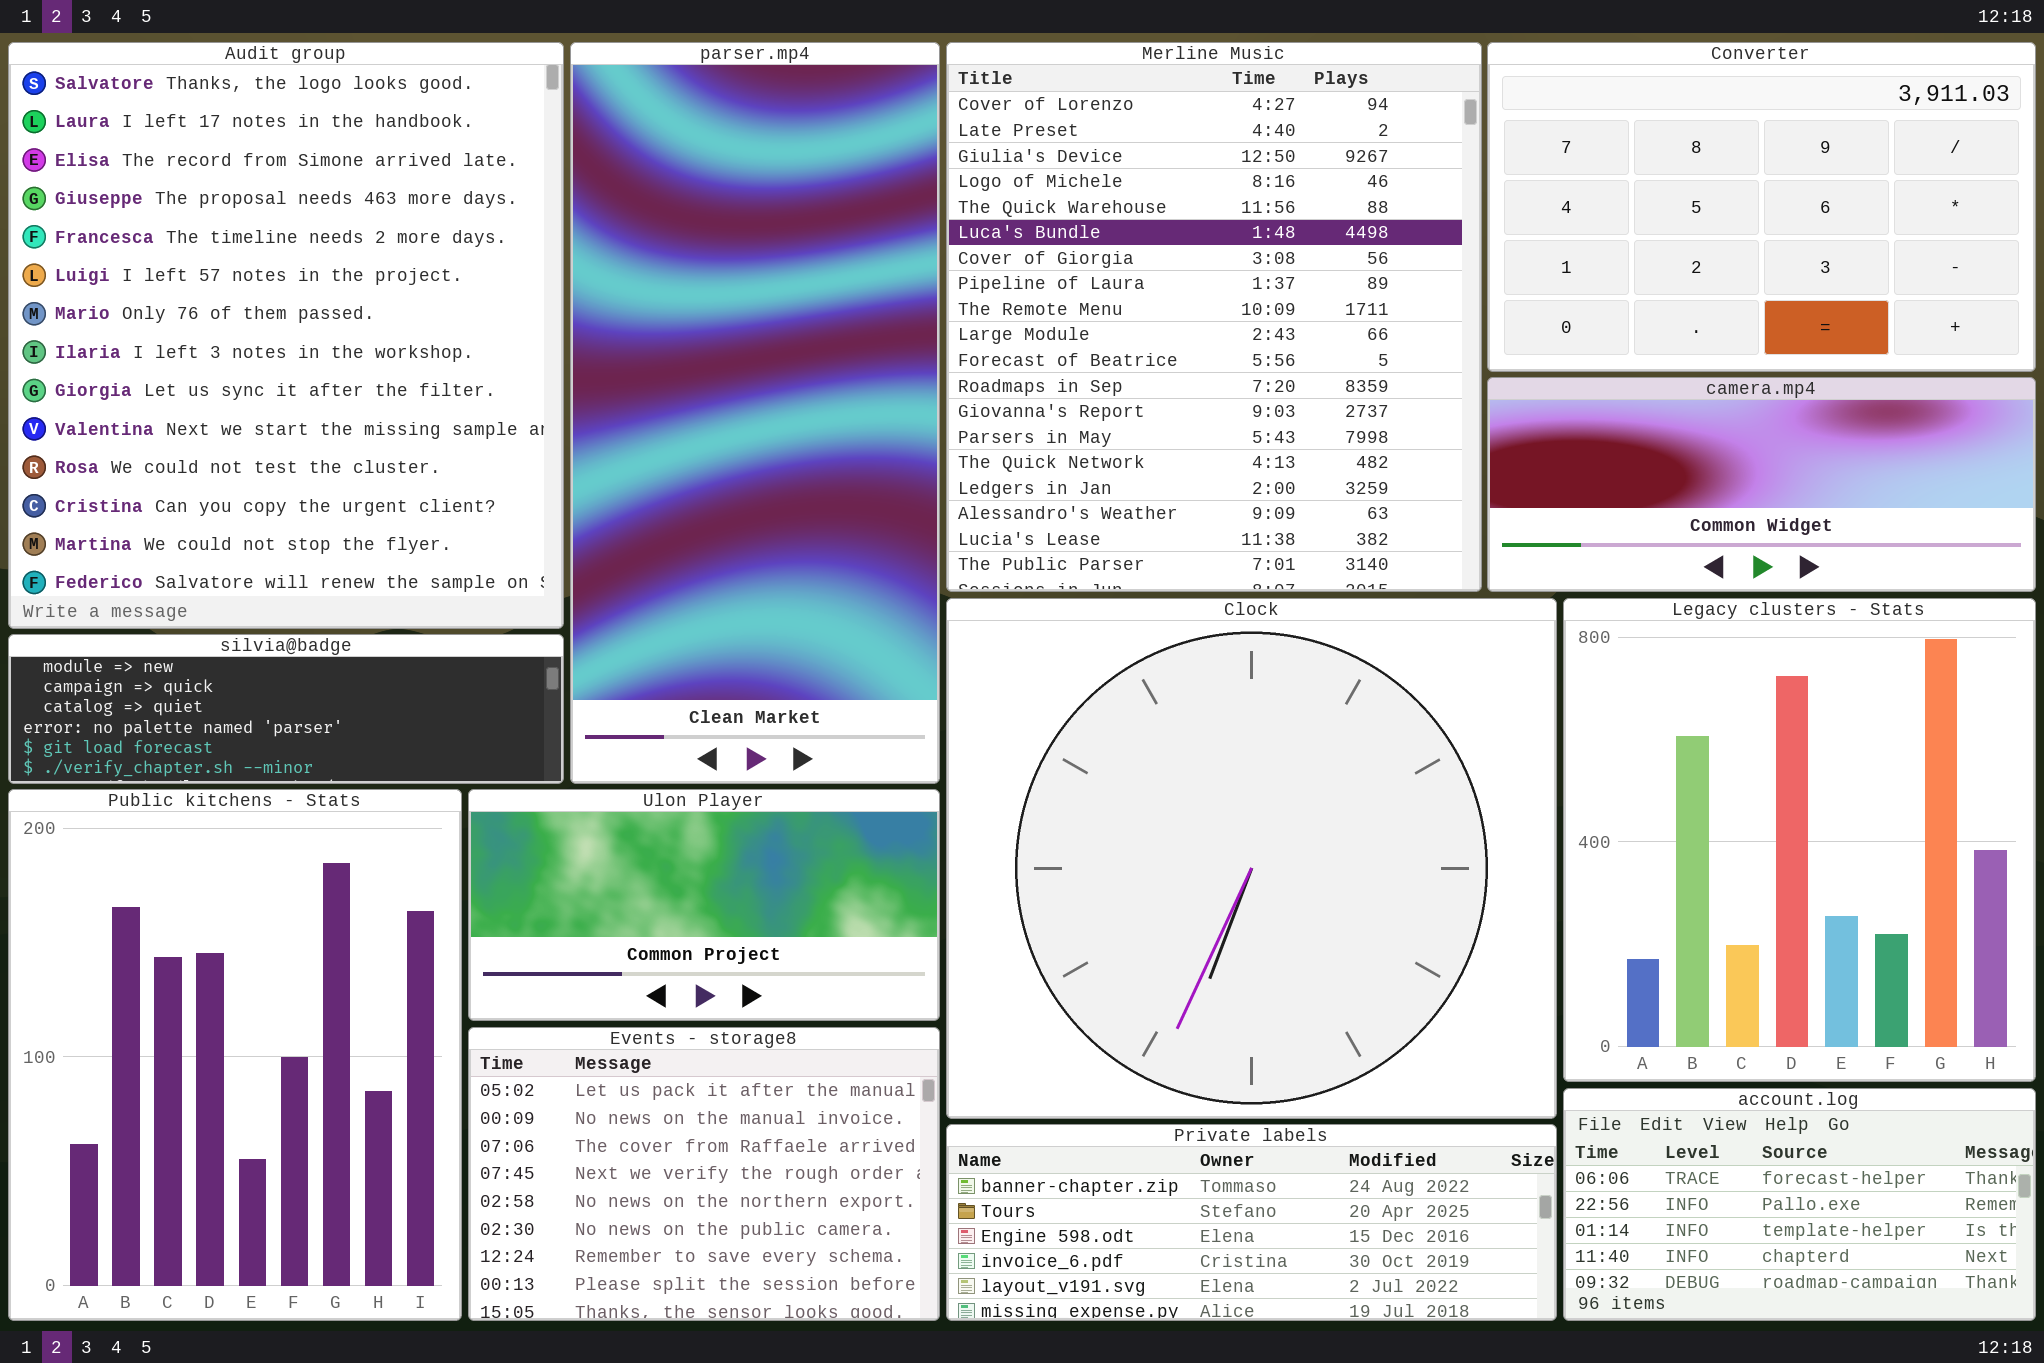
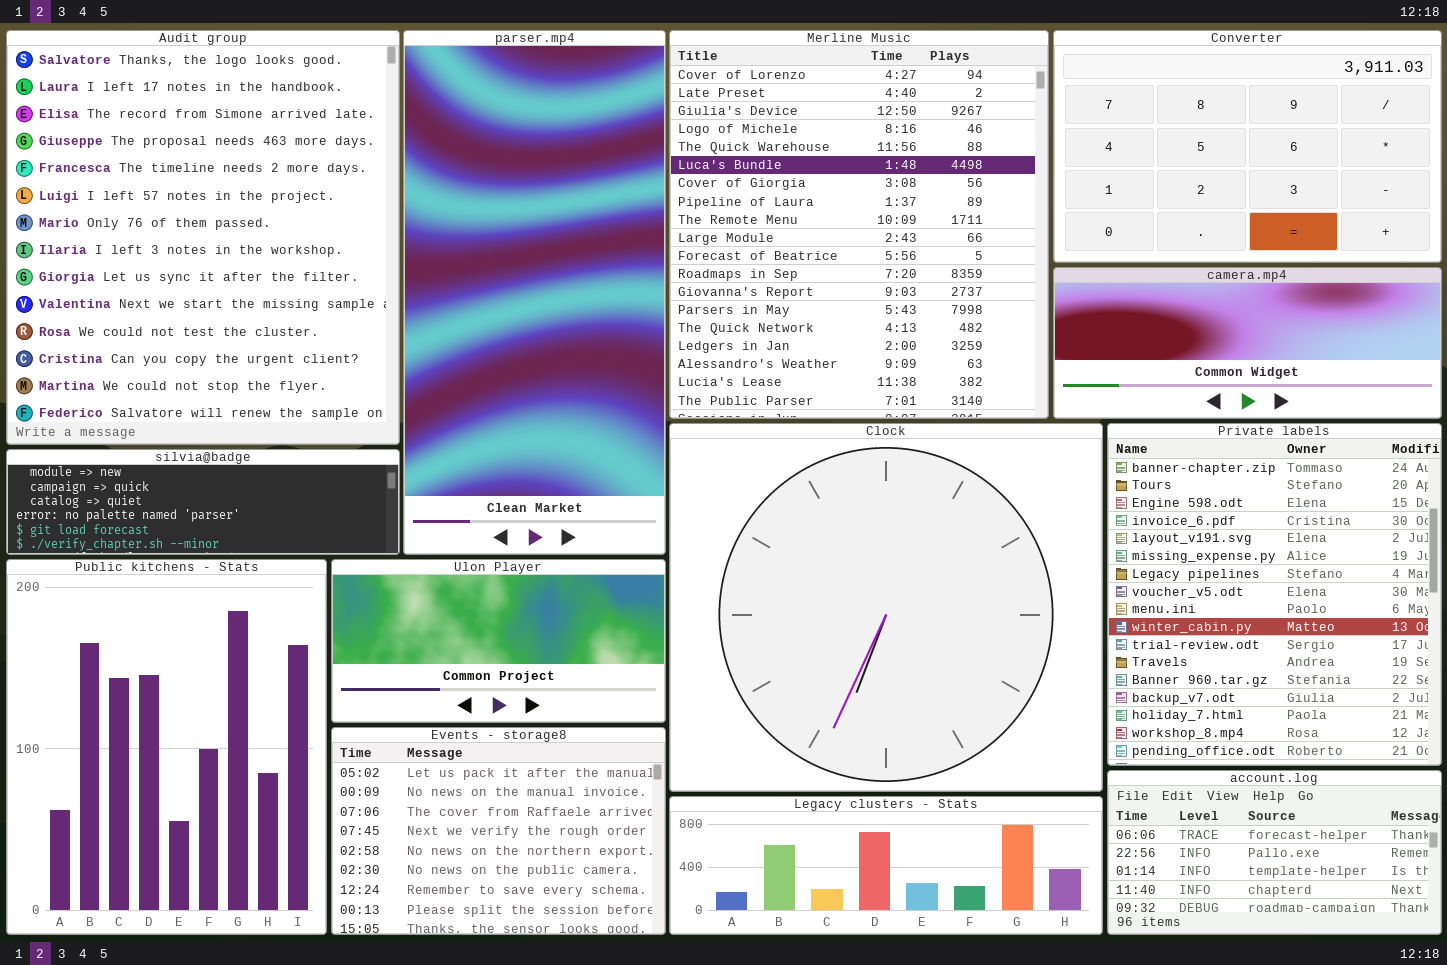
Legacy clusters - Stats: [1563,598,2036,1082] -> [669,796,1103,935], moved, resized
Private labels: [946,1124,1557,1321] -> [1107,423,1442,766], moved, resized

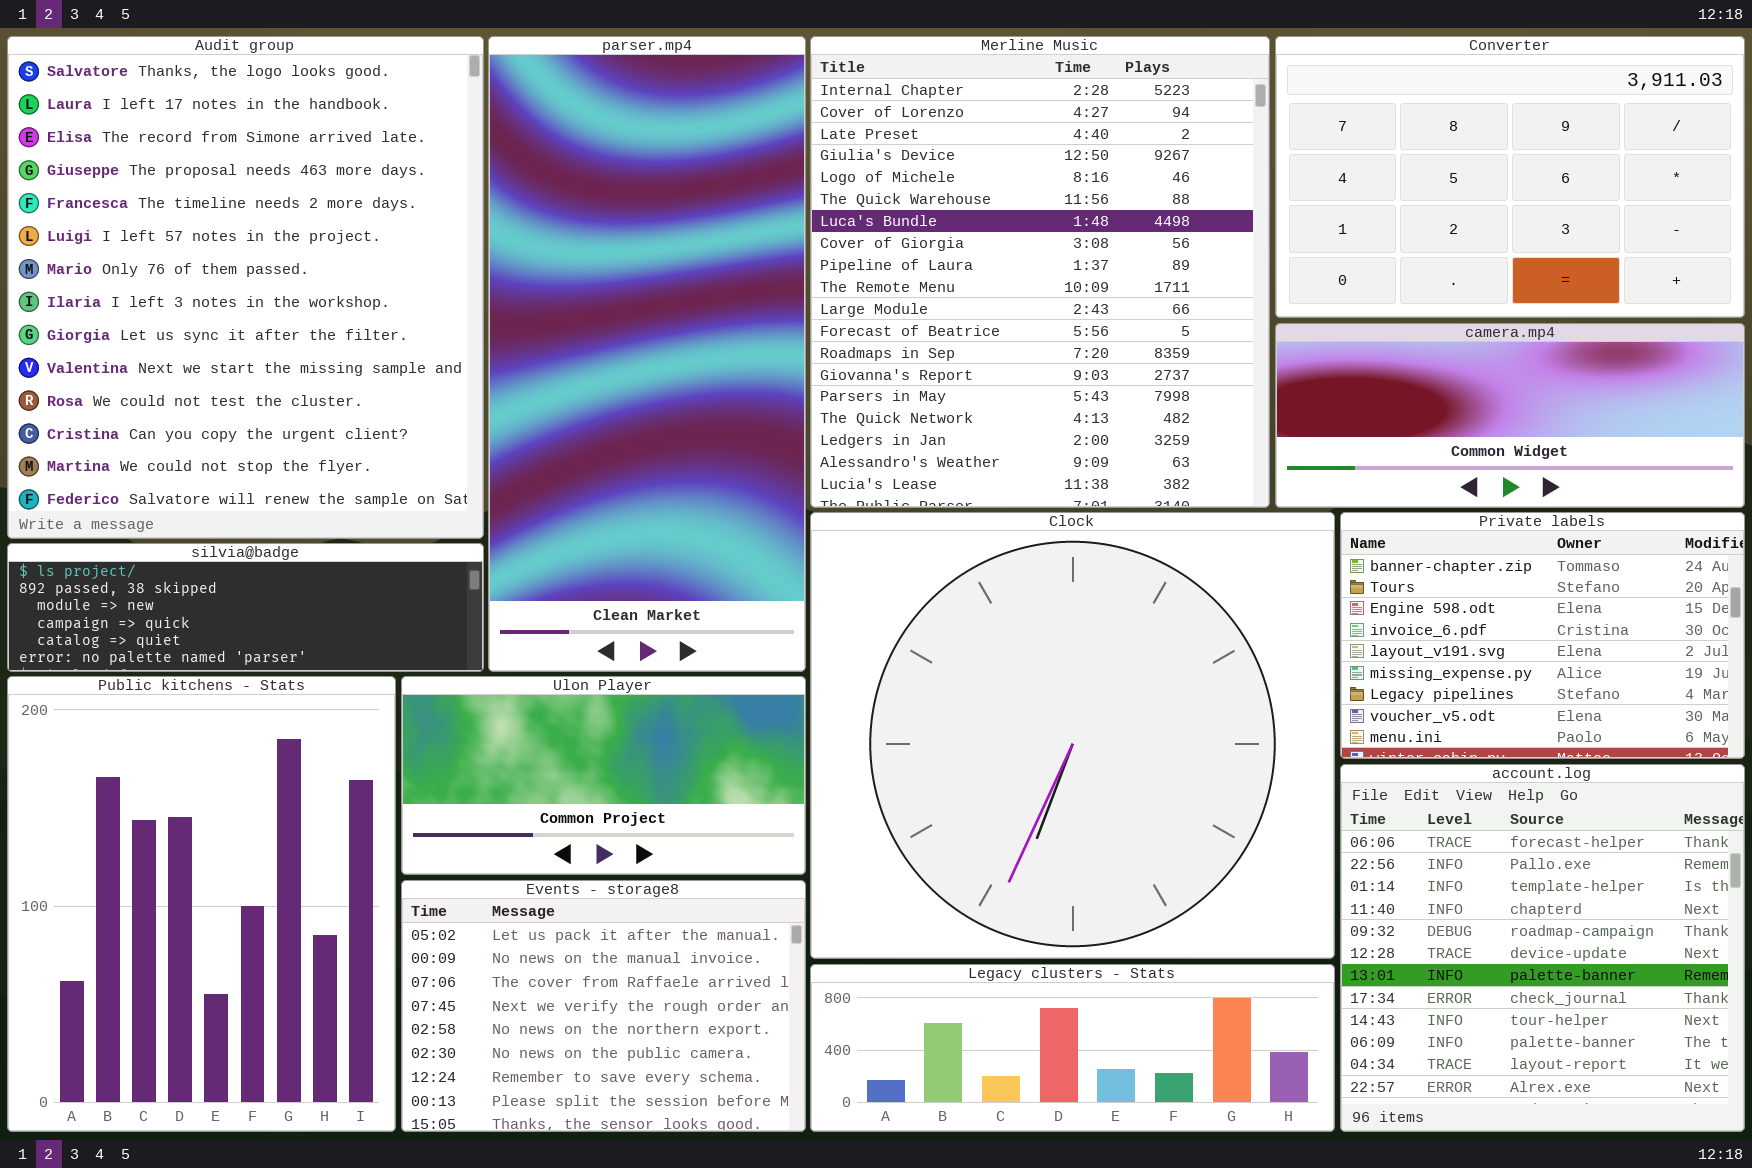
Merline Music: [669,30,1049,419] -> [810,36,1270,508], scrolled up 1 row
Private labels: [1107,423,1442,766] -> [1340,512,1745,759], resized
silvia@badge: [6,449,400,555] -> [7,543,484,672], scrolled up 2 rows
account.log: [1107,770,1442,935] -> [1340,764,1745,1132], resized

